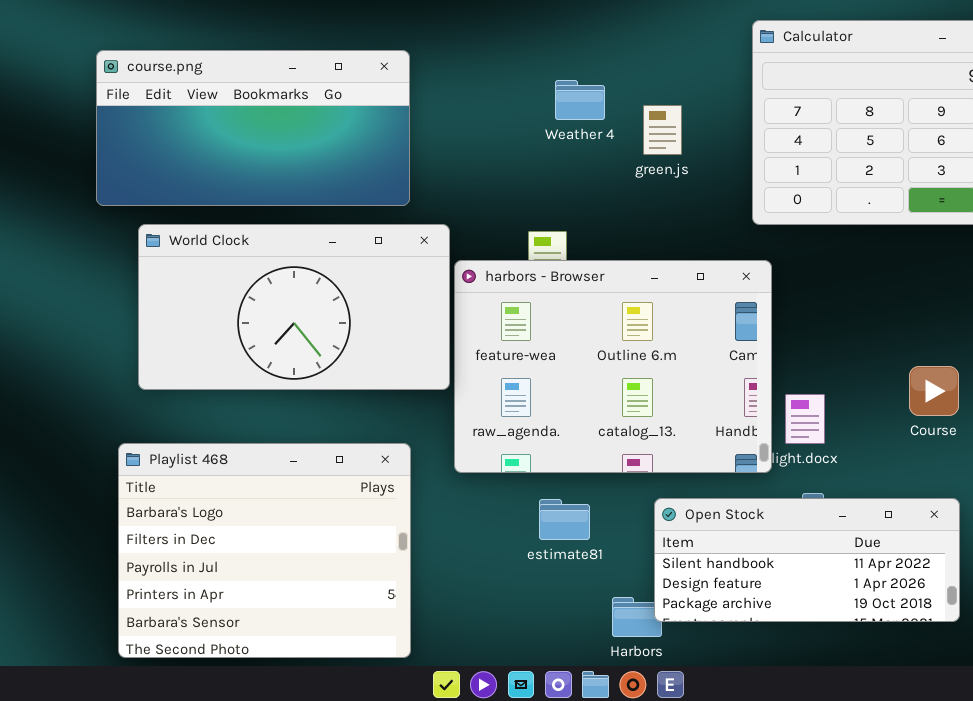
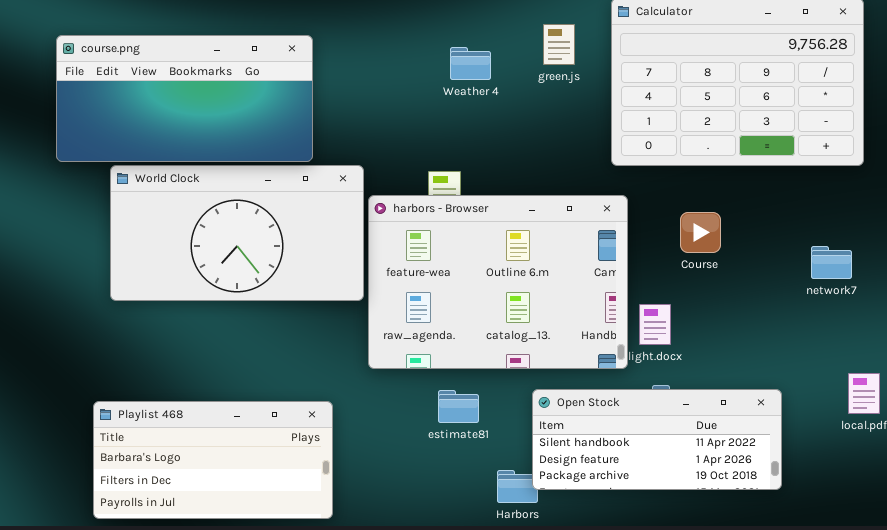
course.png: [96,50,410,206] -> [56,35,313,162], moved
green.js: [643,105,682,155] -> [543,24,575,65], moved
Course: [909,366,959,416] -> [680,212,721,253], moved
Playlist 468: [118,443,411,658] -> [93,401,333,519], resized

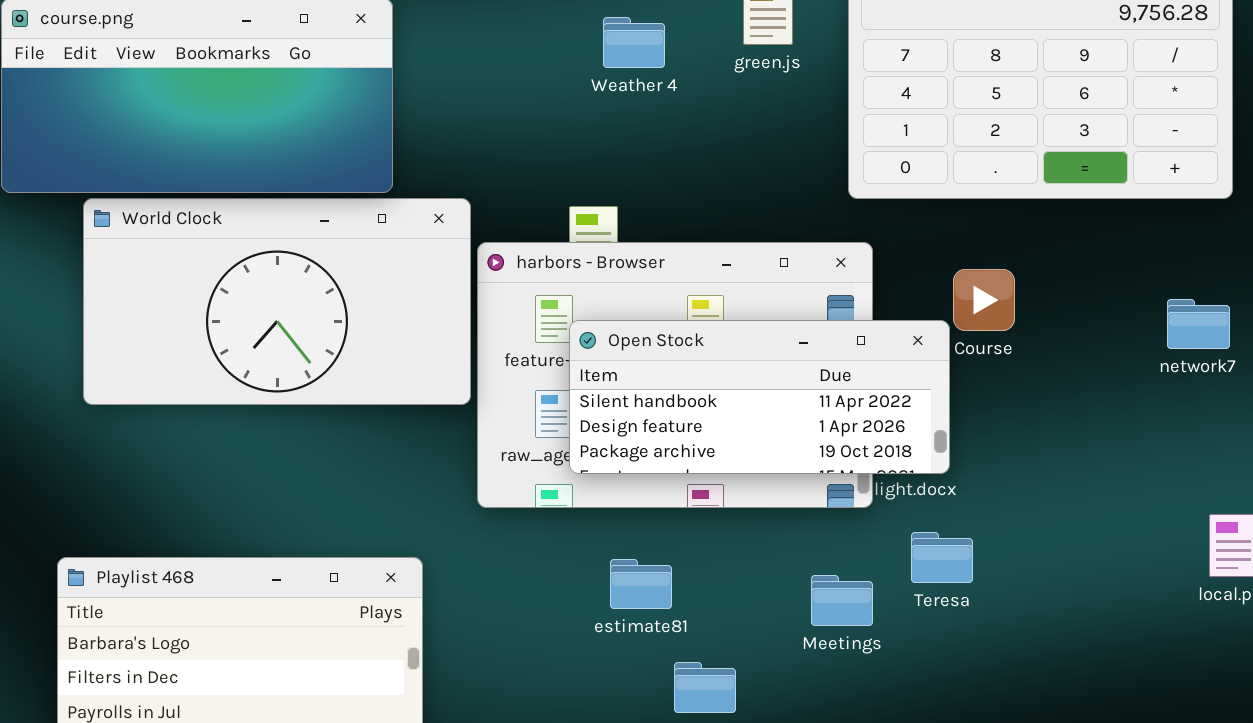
network7: [811,246,852,279] -> [1167,299,1230,349], moved
Open Stock: [532,389,782,490] -> [569,320,950,474], moved
estimate81: [438,390,479,423] -> [610,559,672,609], moved

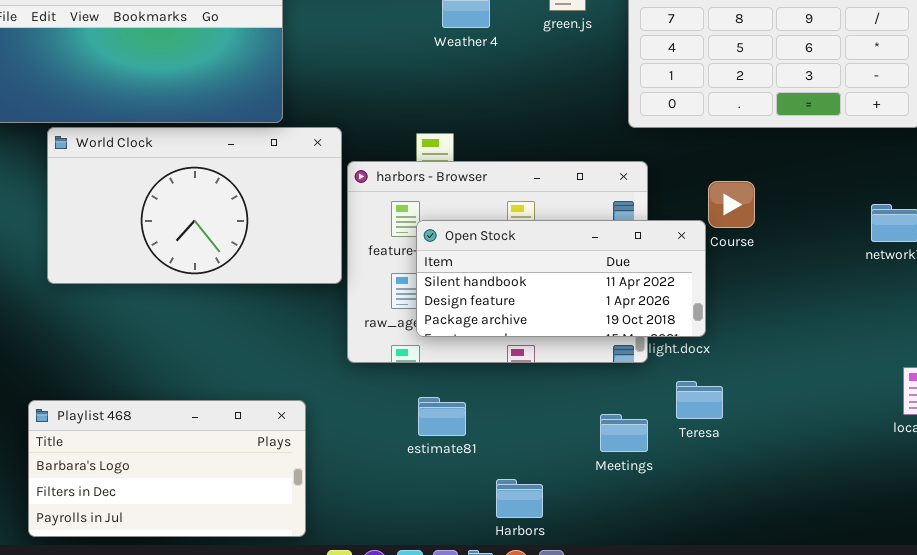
estimate81: [610,559,672,609] -> [418,397,466,436], moved

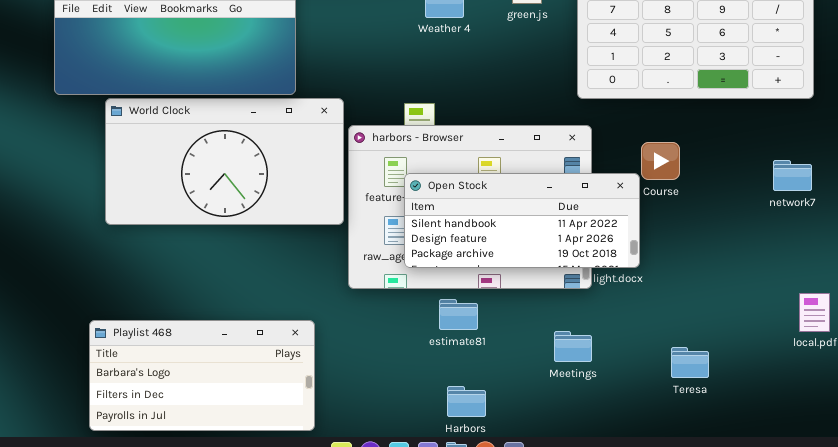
Teresa: [676,381,723,419] -> [671,347,709,378], moved
estimate81: [418,397,466,436] -> [439,299,478,330], moved
Harbors: [496,479,543,518] -> [447,386,486,417], moved

